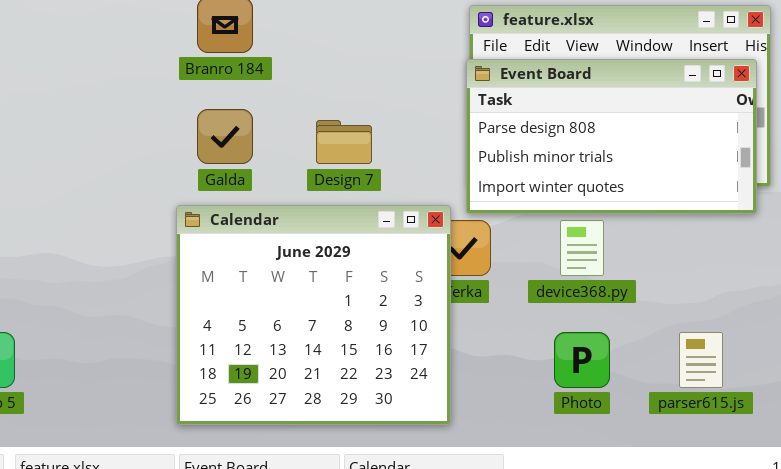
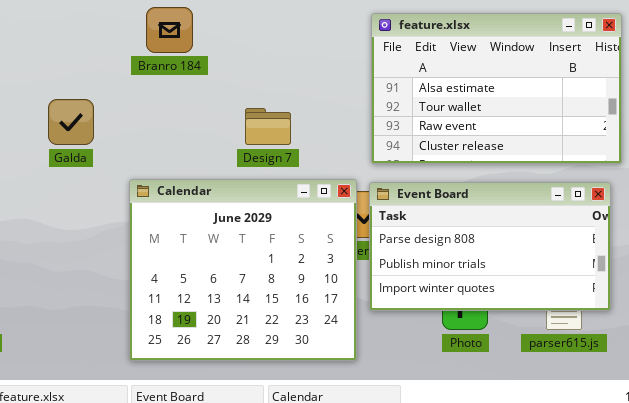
Event Board: [466,59,757,214] -> [369,182,611,311], moved
Galda: [197,109,253,164] -> [48,99,94,145], moved

